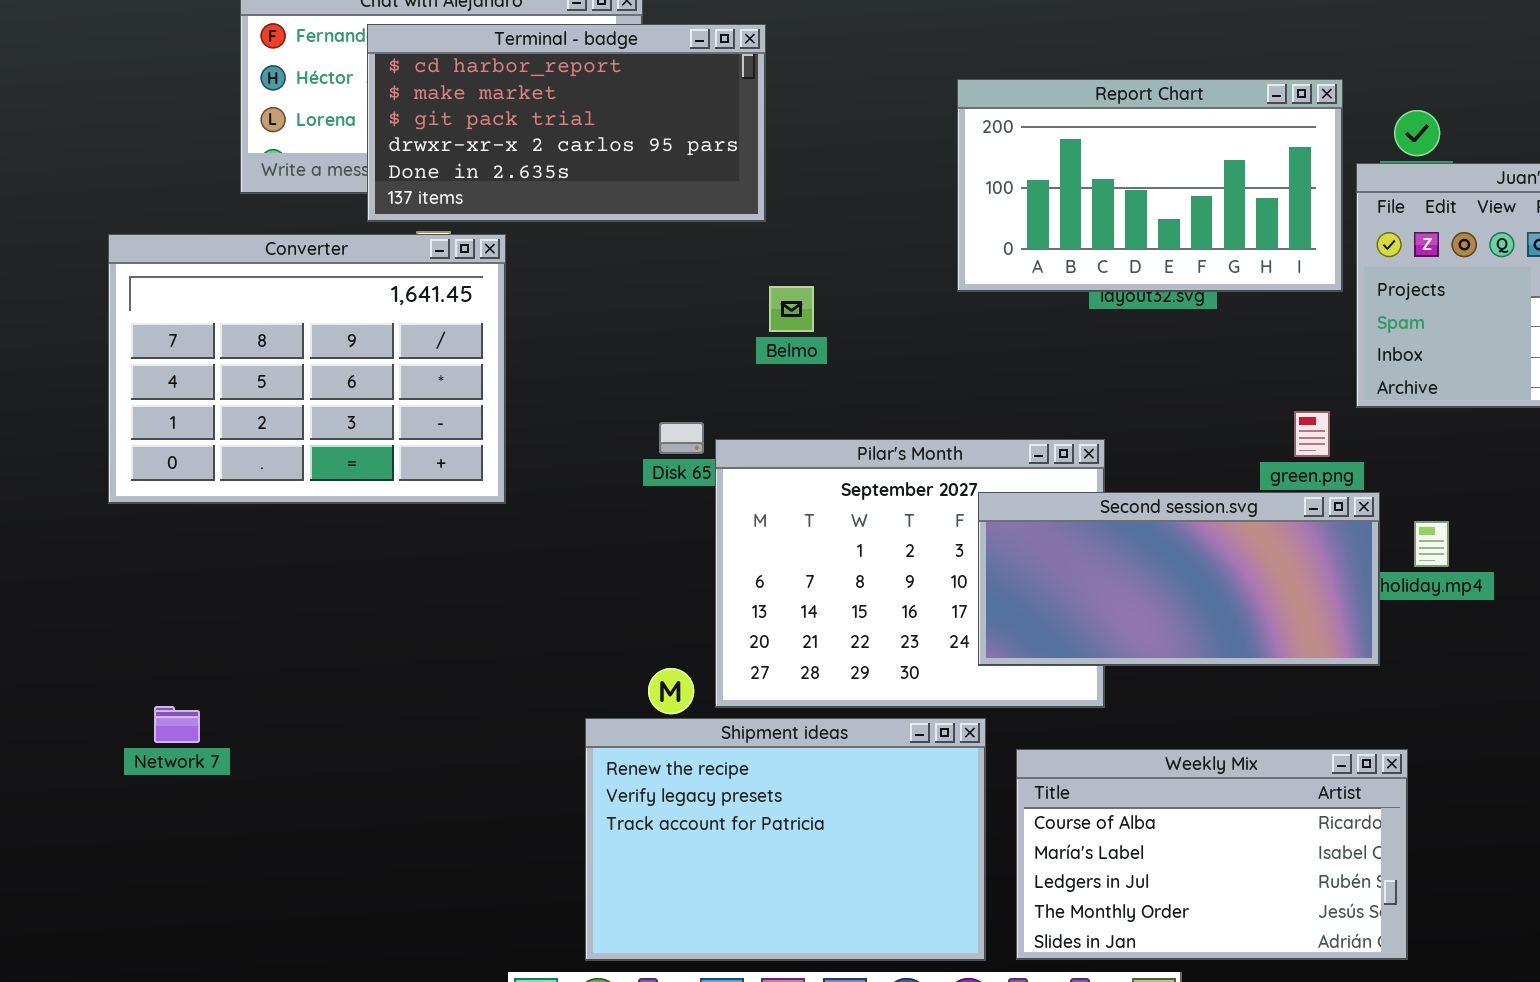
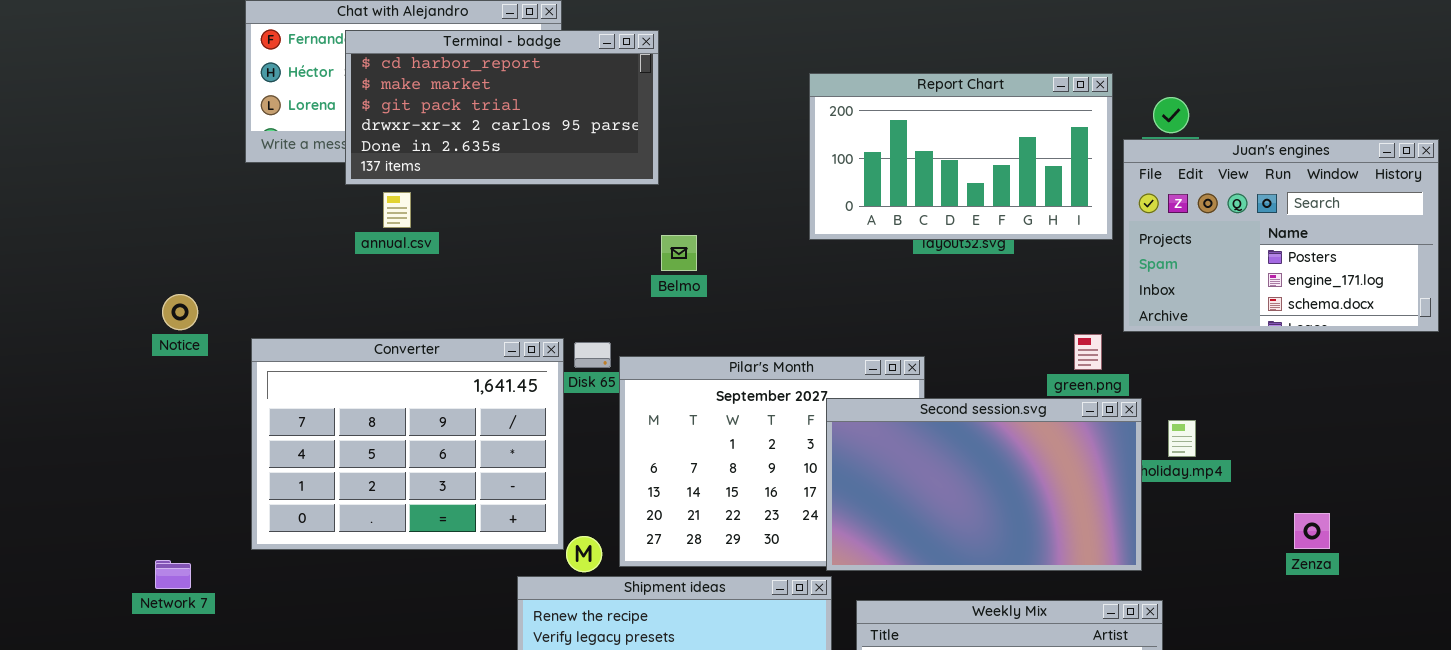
Converter: [108,234,506,504] -> [251,338,564,550], moved
Second session.svg: [978,492,1380,666] -> [826,398,1142,571], resized
Network 7: [154,706,200,743] -> [155,560,191,589], moved

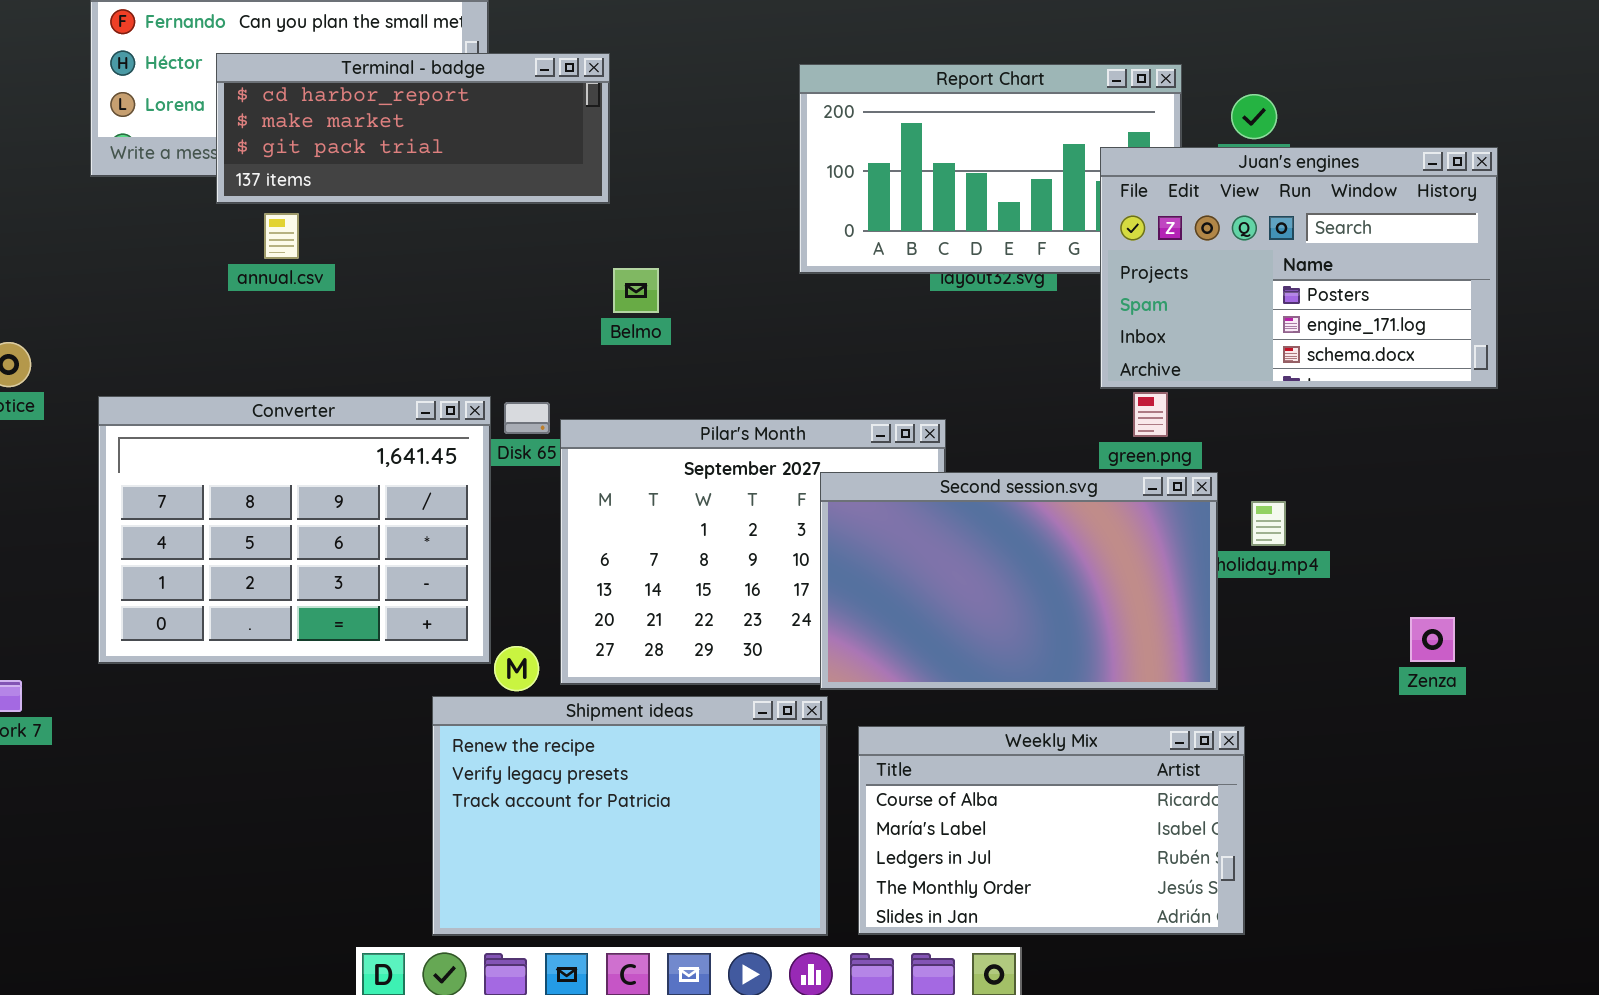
Terminal - badge: [345,30,659,185] -> [216,53,610,204], resized
Juan's engines: [1123,139,1439,332] -> [1100,147,1498,389], moved

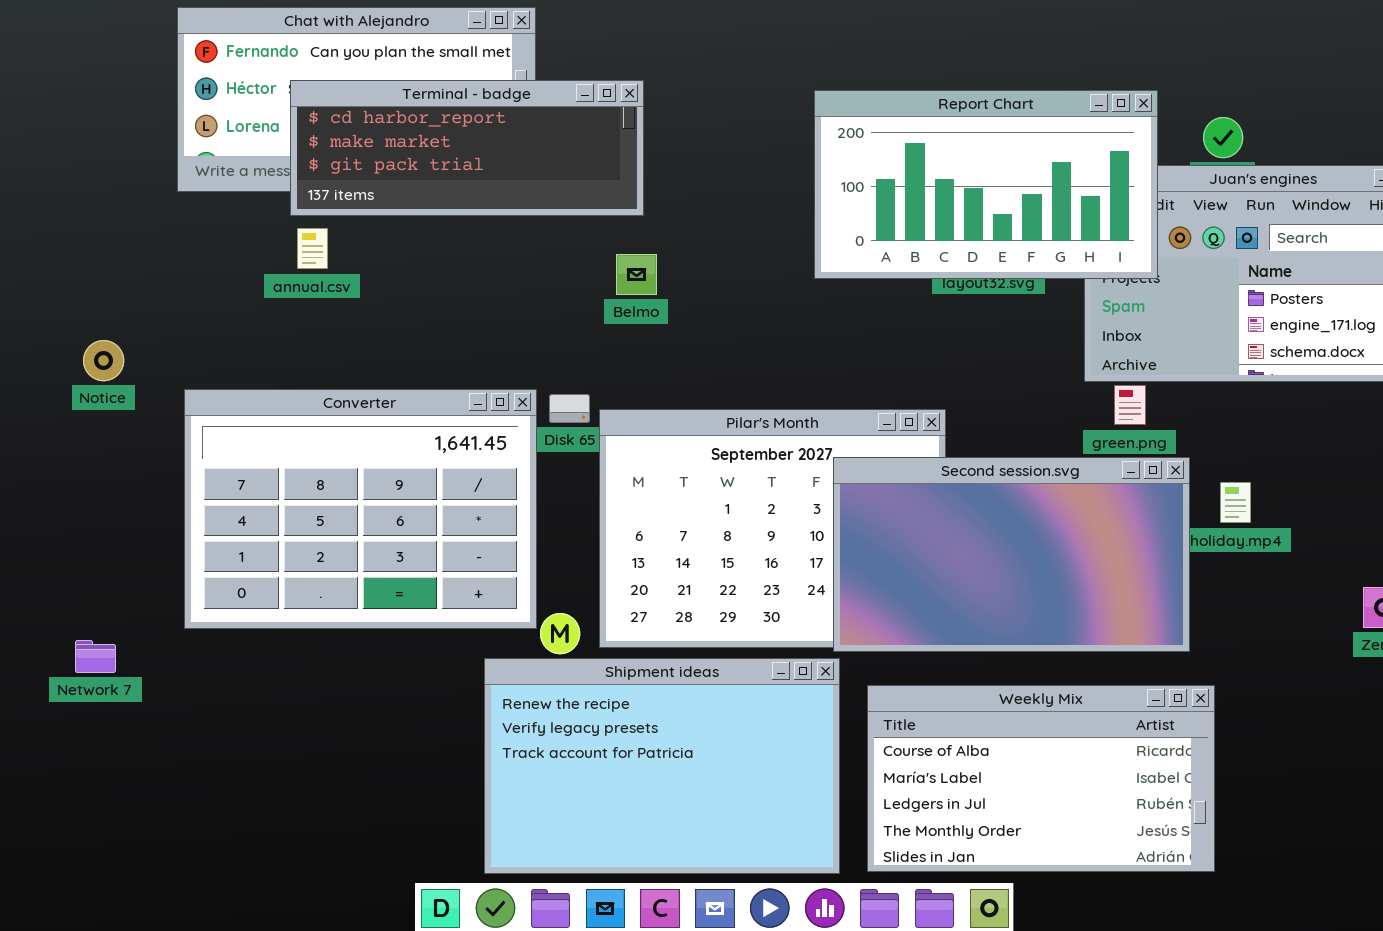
Report Chart: [799,64,1182,274] -> [814,90,1158,279], raised
annual.csv: [264,213,299,259] -> [297,228,328,269], moved
Belmo: [613,268,659,313] -> [616,254,657,295], moved

